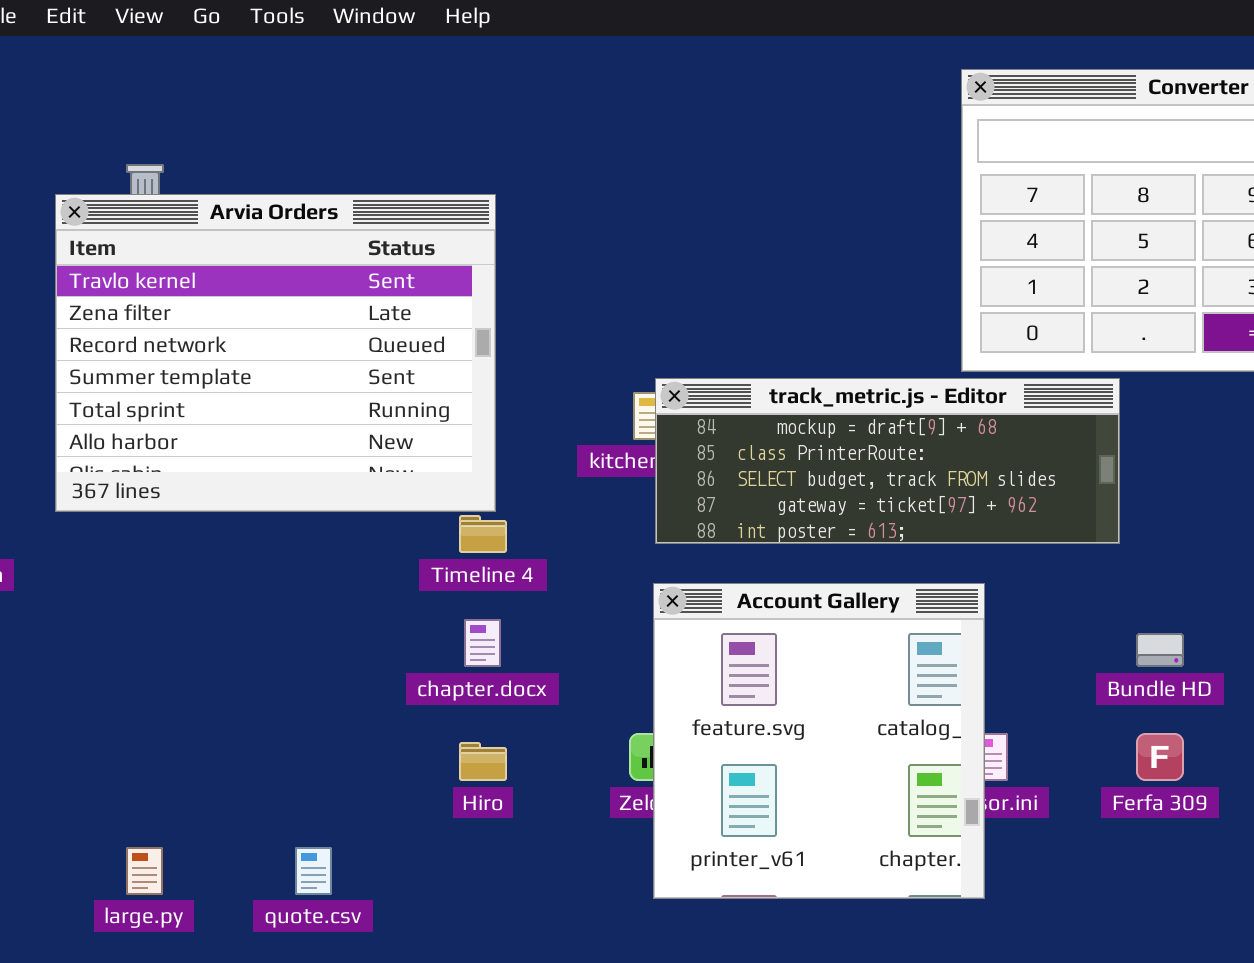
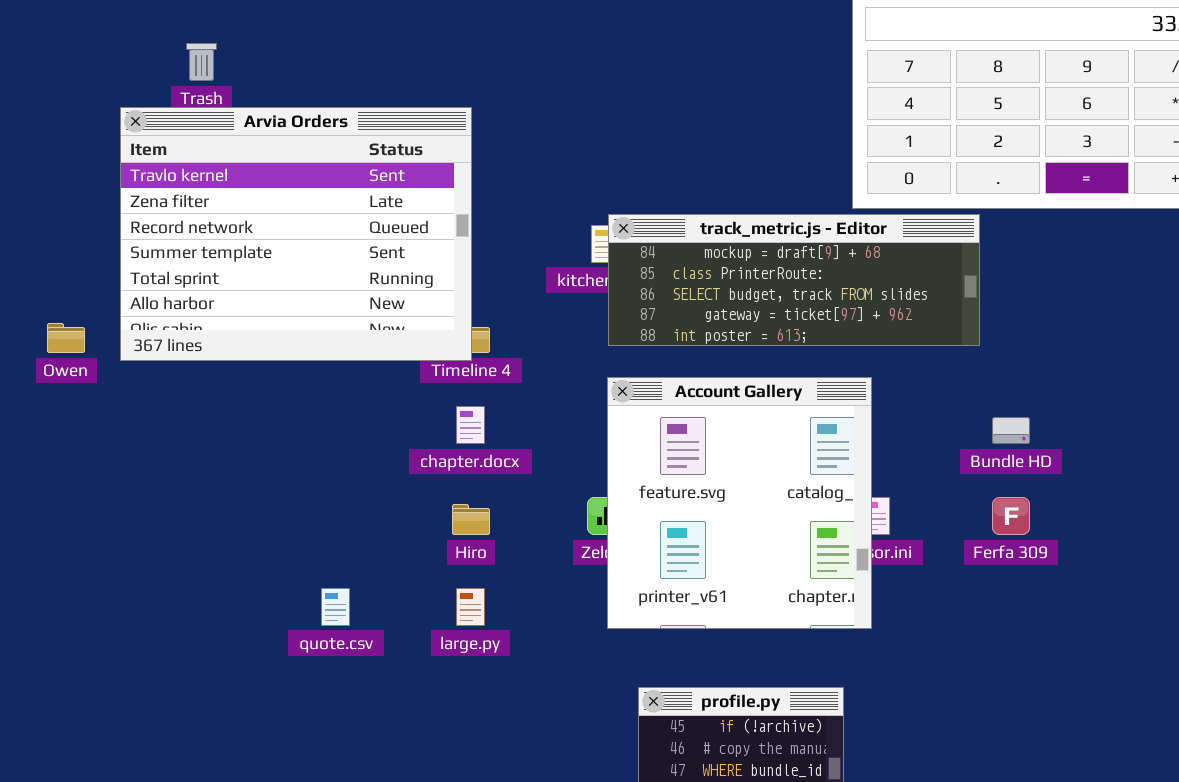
Arvia Orders: [55,194,496,512] -> [120,107,472,361], moved
large.py: [126,847,163,895] -> [456,588,485,626], moved

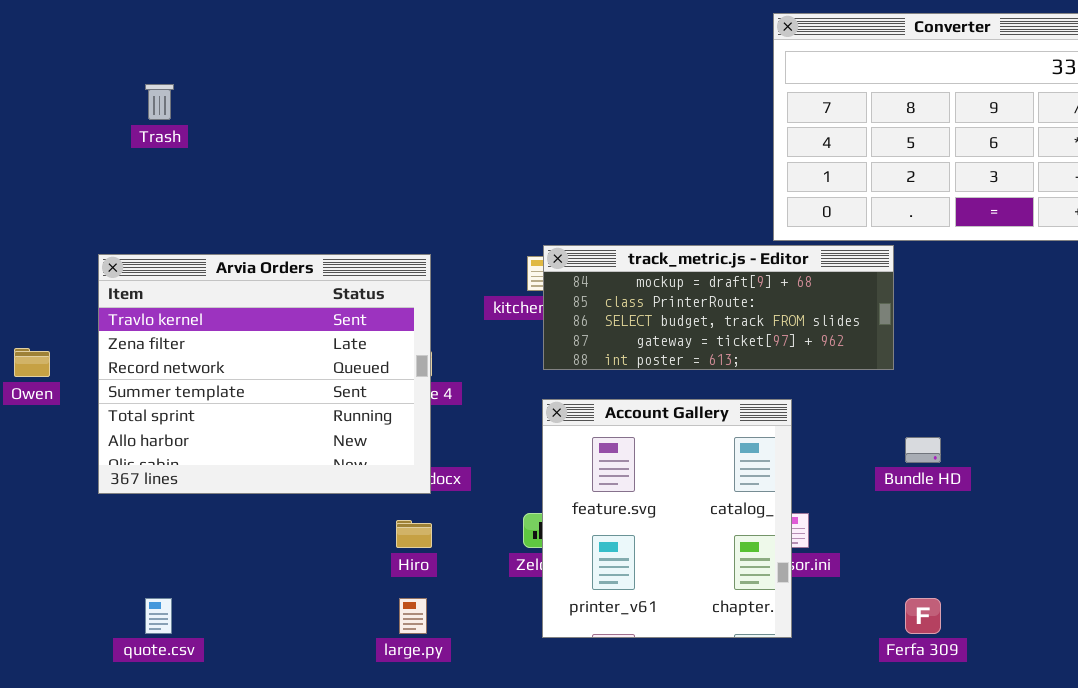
Arvia Orders: [120,107,472,361] -> [98,254,431,494], moved
Ferfa 309: [992,497,1030,535] -> [905,598,941,634], moved
quote.csv: [321,588,350,626] -> [145,598,172,634], moved

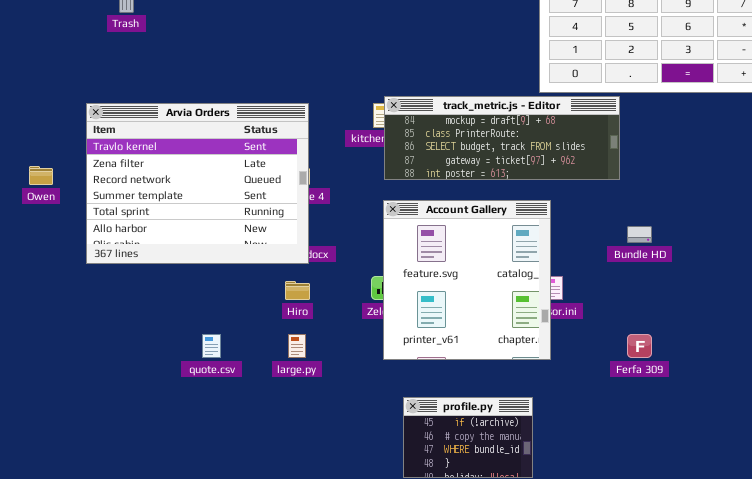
quote.csv: [145,598,172,634] -> [202,334,221,358], moved

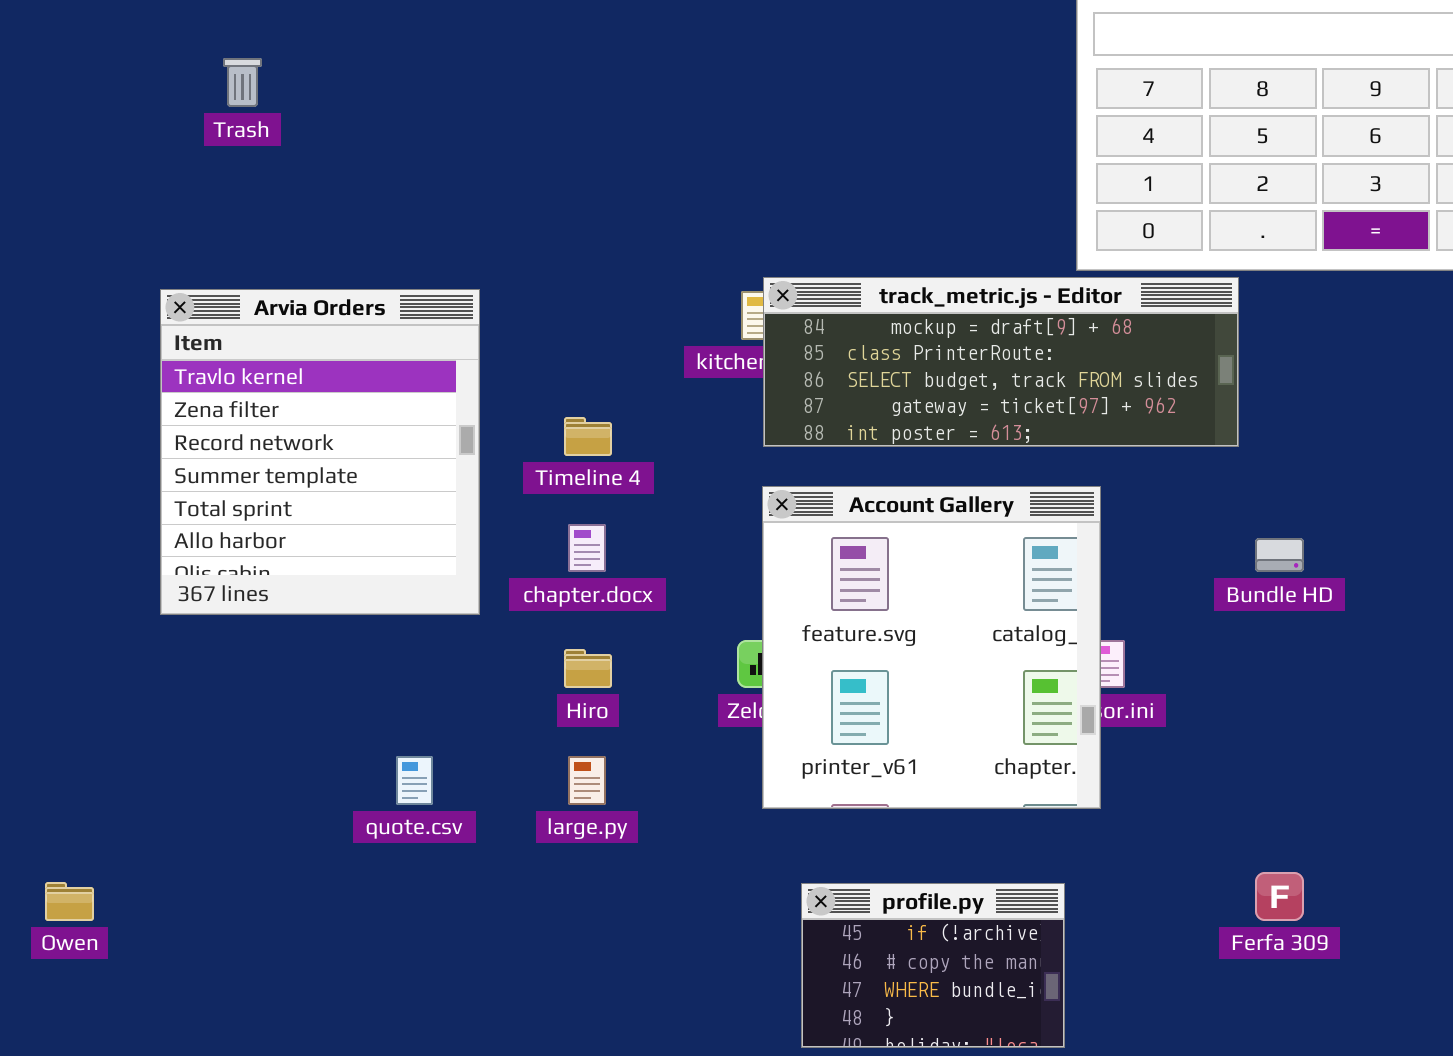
Arvia Orders: [86,103,309,264] -> [160,289,480,615], resized
Owen: [29,166,53,185] -> [45,882,94,921], moved
Ferfa 309: [627,334,652,358] -> [1255,872,1304,921], moved

